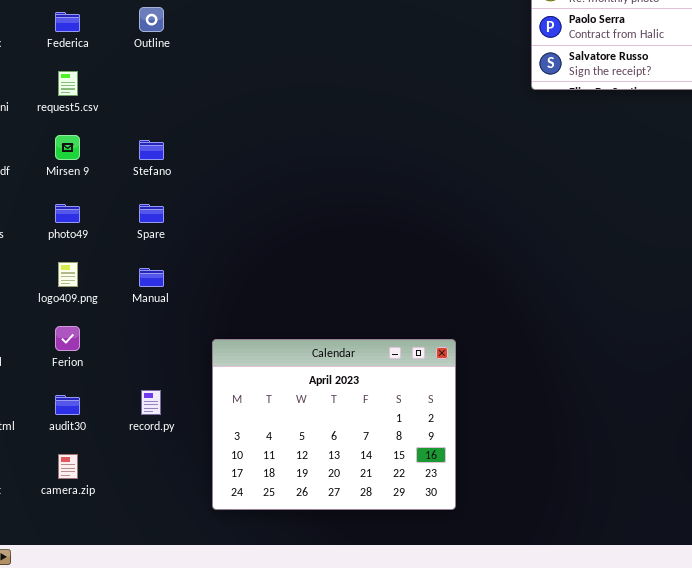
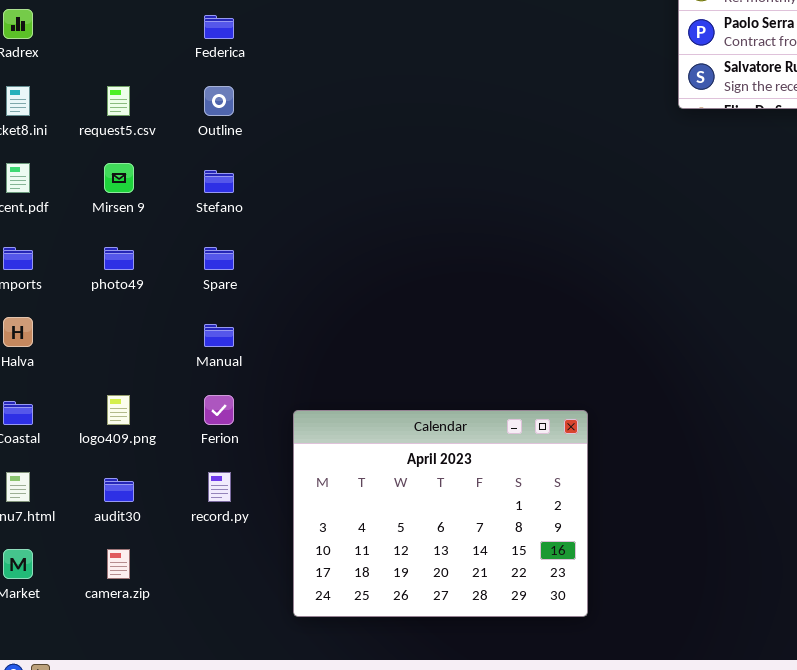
Outline: [139,7,164,32] -> [204,86,234,116], moved
Federica: [55,12,80,32] -> [204,15,234,39], moved
logo409.png: [58,262,78,287] -> [107,395,130,425], moved
Ferion: [55,326,80,351] -> [204,395,234,425], moved

